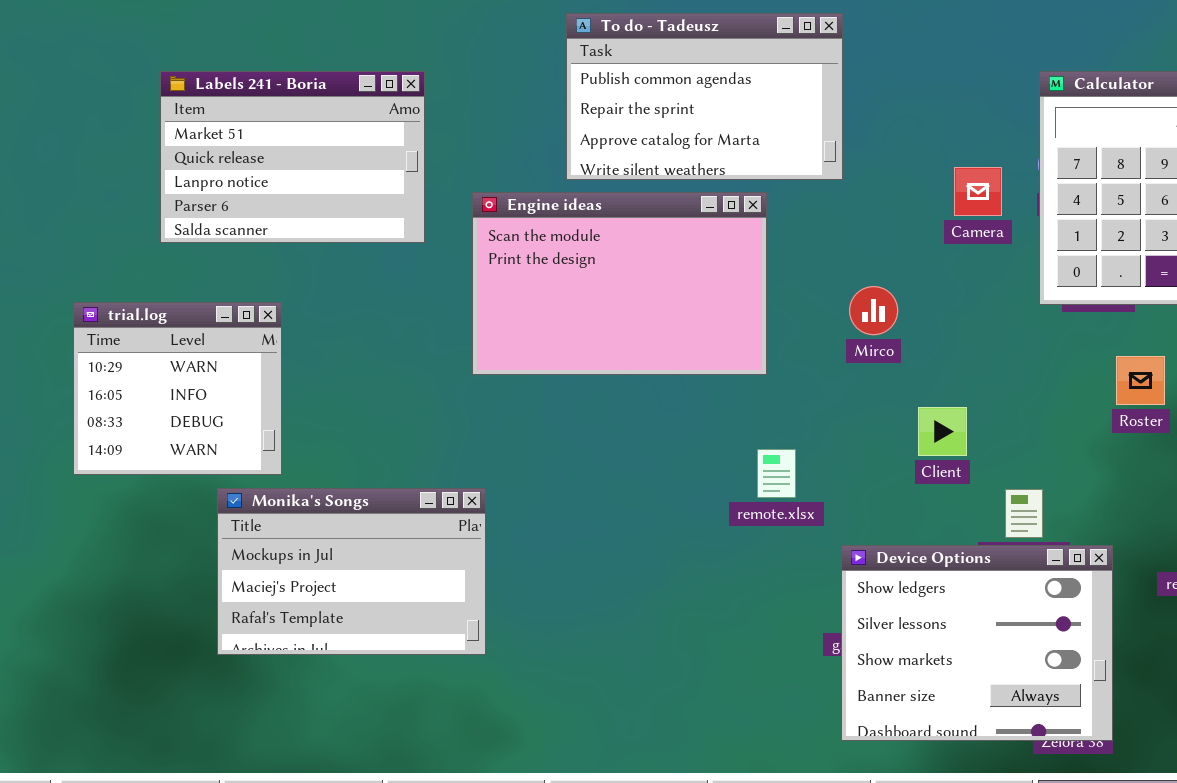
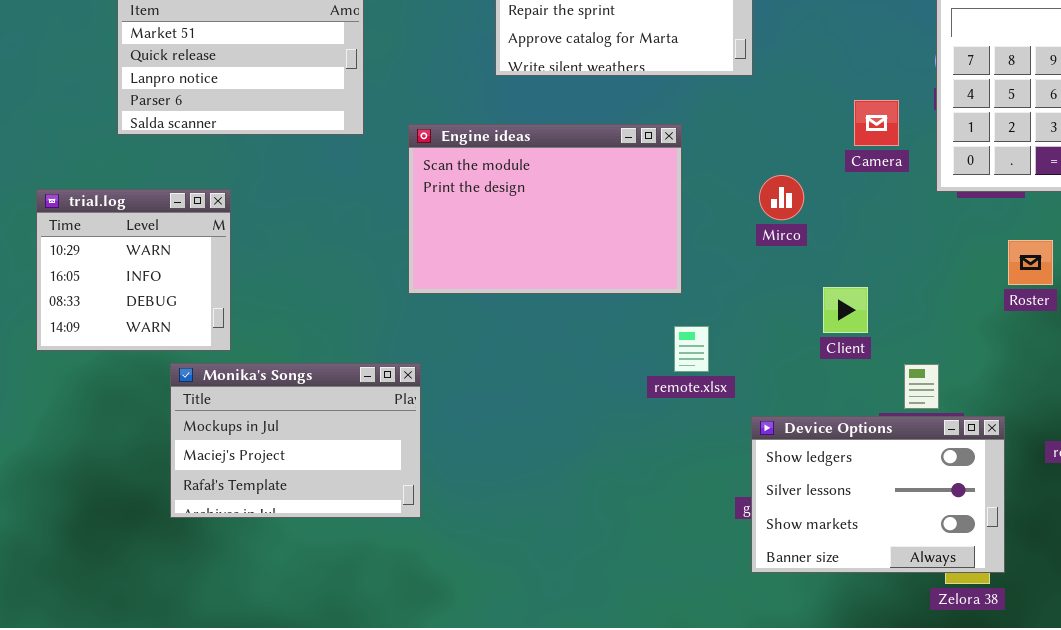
Camera: [954,167,1002,216] -> [854,100,899,146], moved
Engine ideas: [472,192,767,375] -> [408,124,682,294], moved
Device Options: [841,545,1113,741] -> [751,416,1005,573], resized

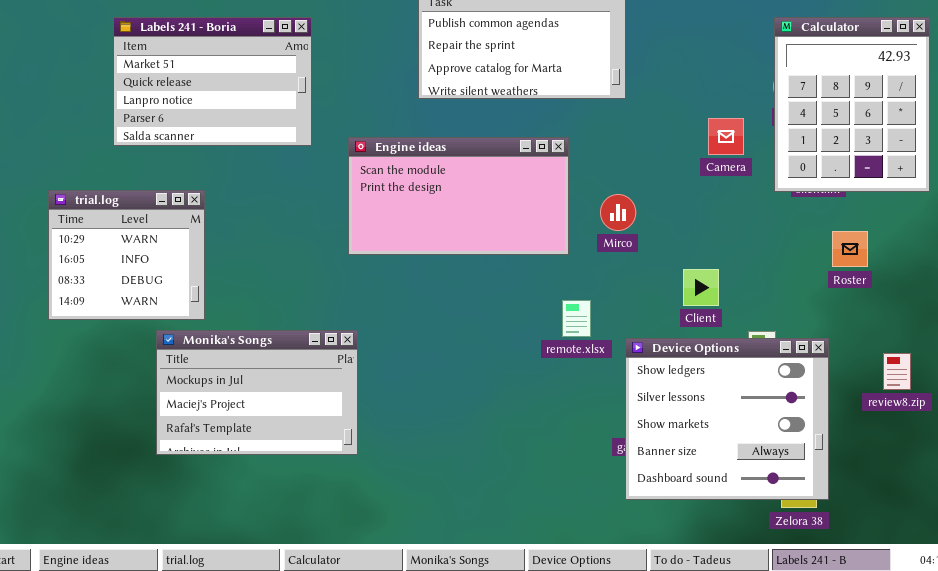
Engine ideas: [408,124,682,294] -> [348,137,569,255], resized
Mirco: [759,175,804,220] -> [600,194,636,231], moved
Device Options: [751,416,1005,573] -> [625,338,829,500], resized

